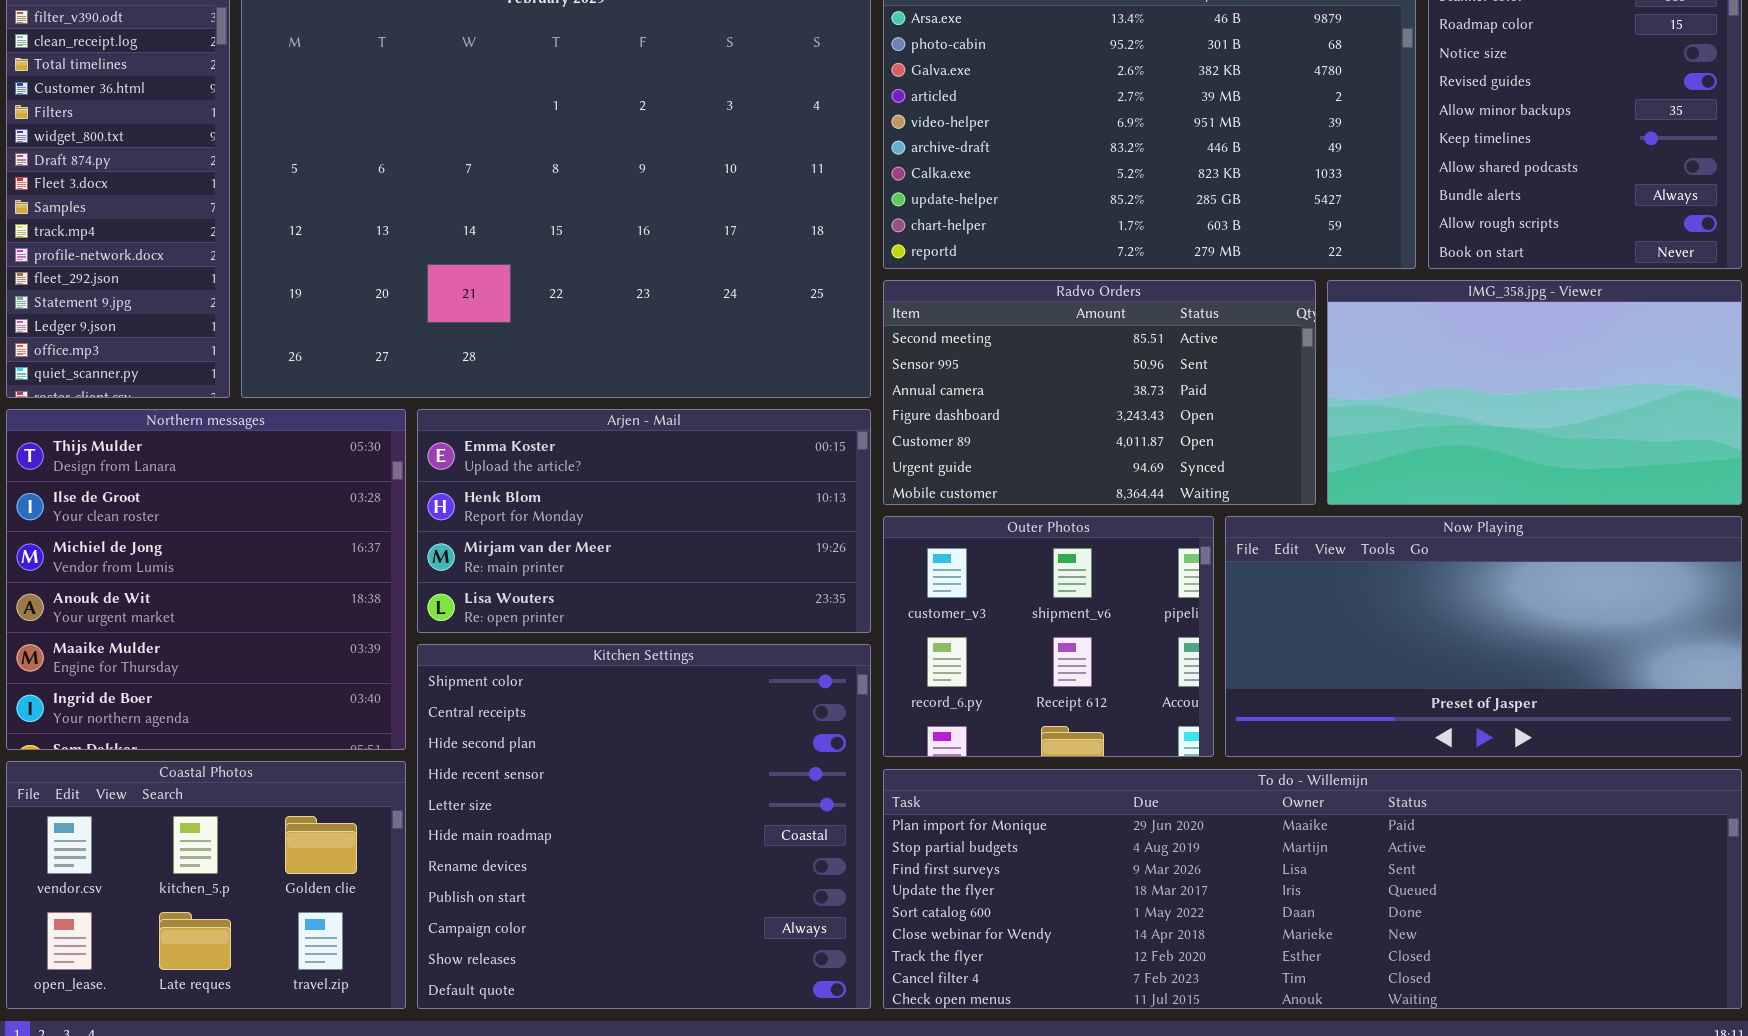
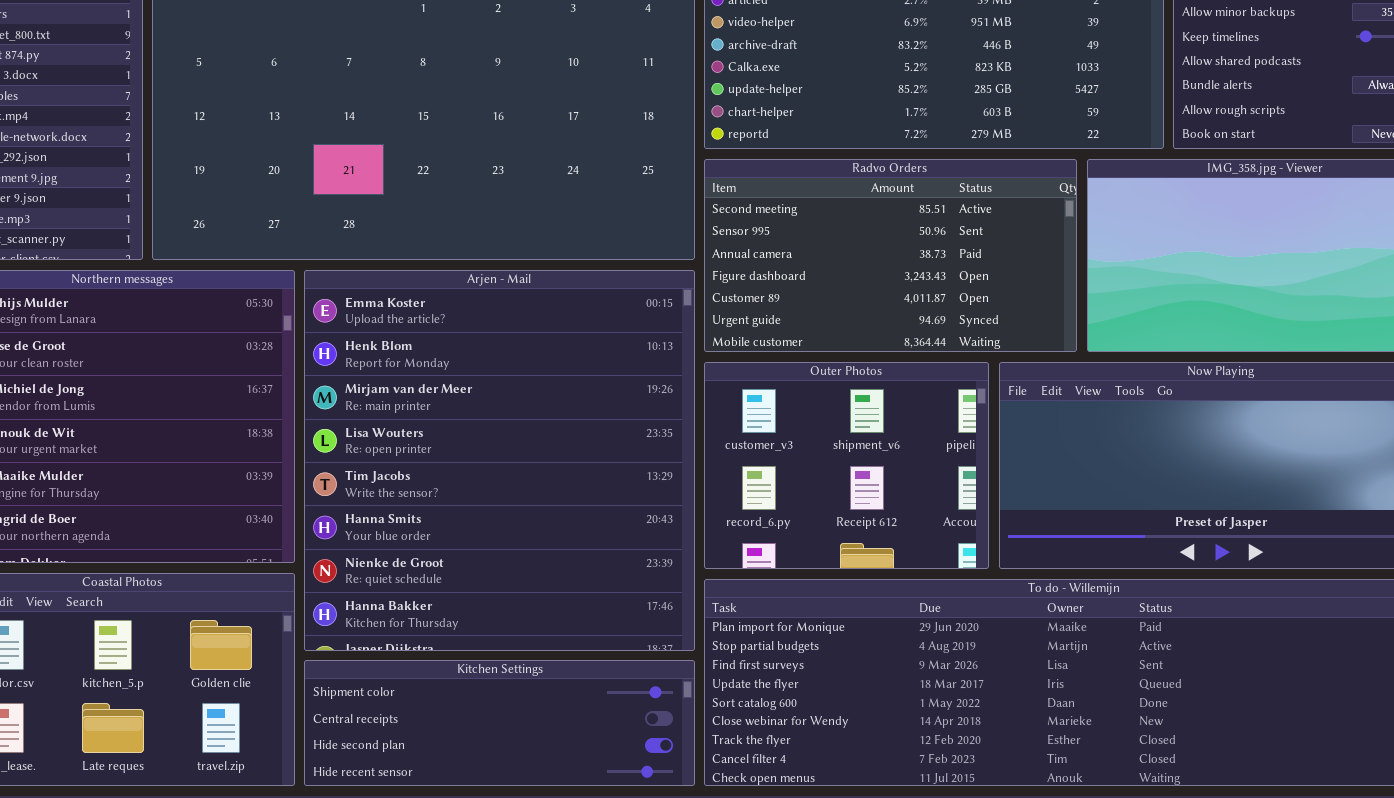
Arjen - Mail: [417,409,871,633] -> [304,270,695,651], resized
Kitchen Settings: [417,644,871,1009] -> [304,660,695,786], resized

